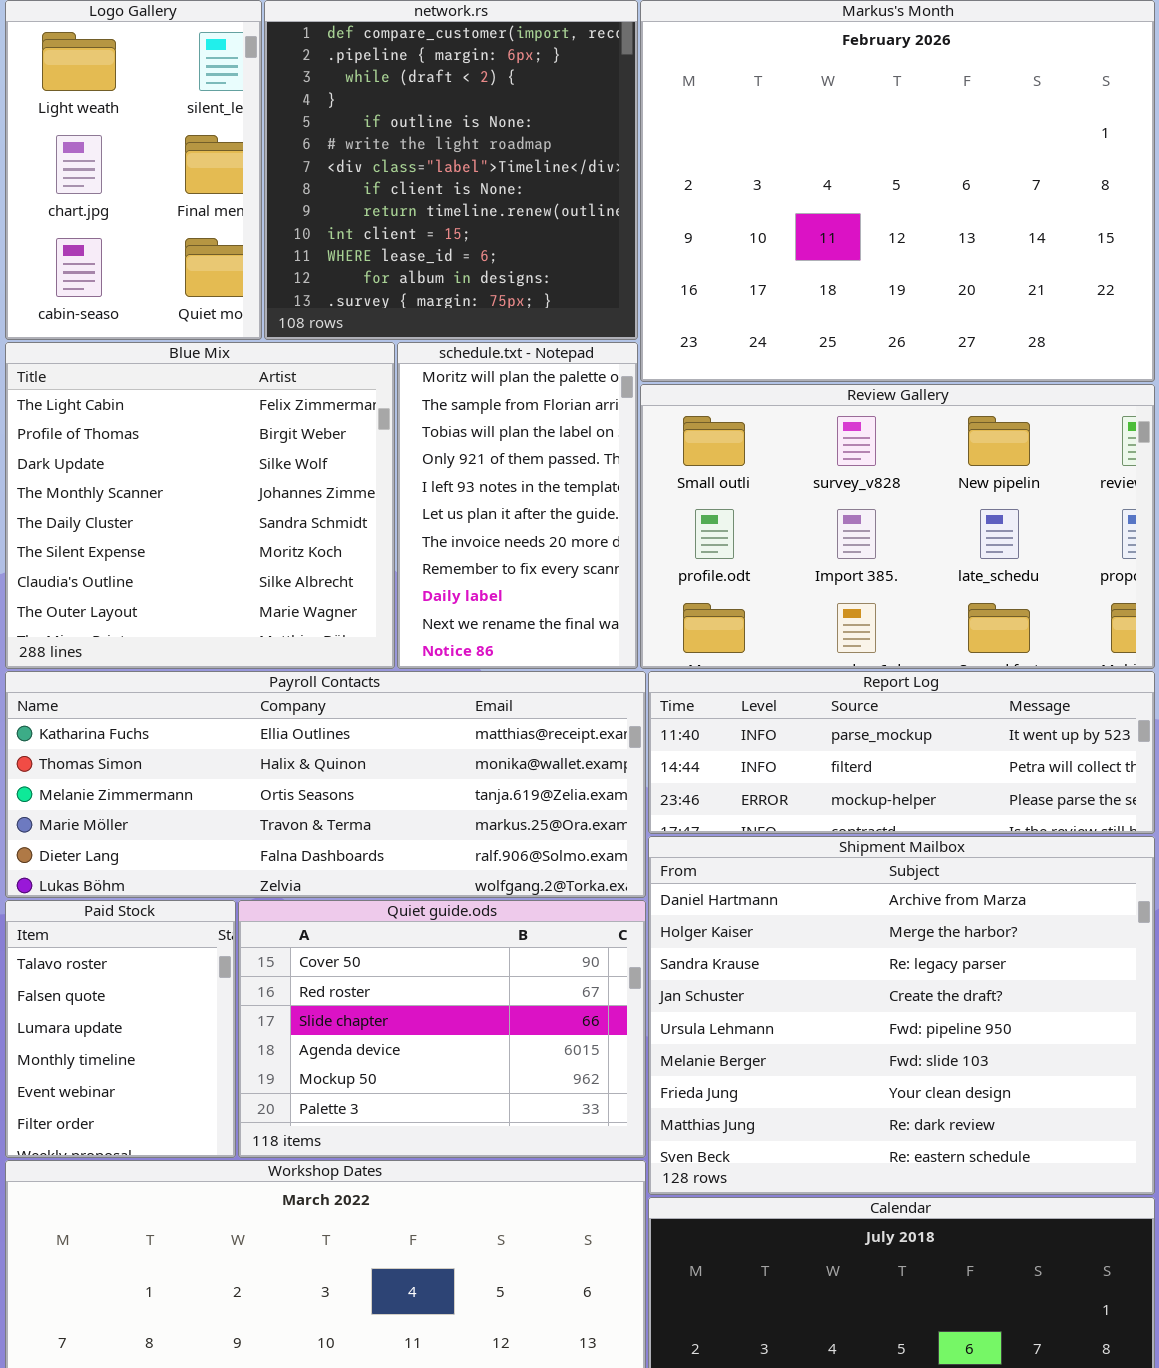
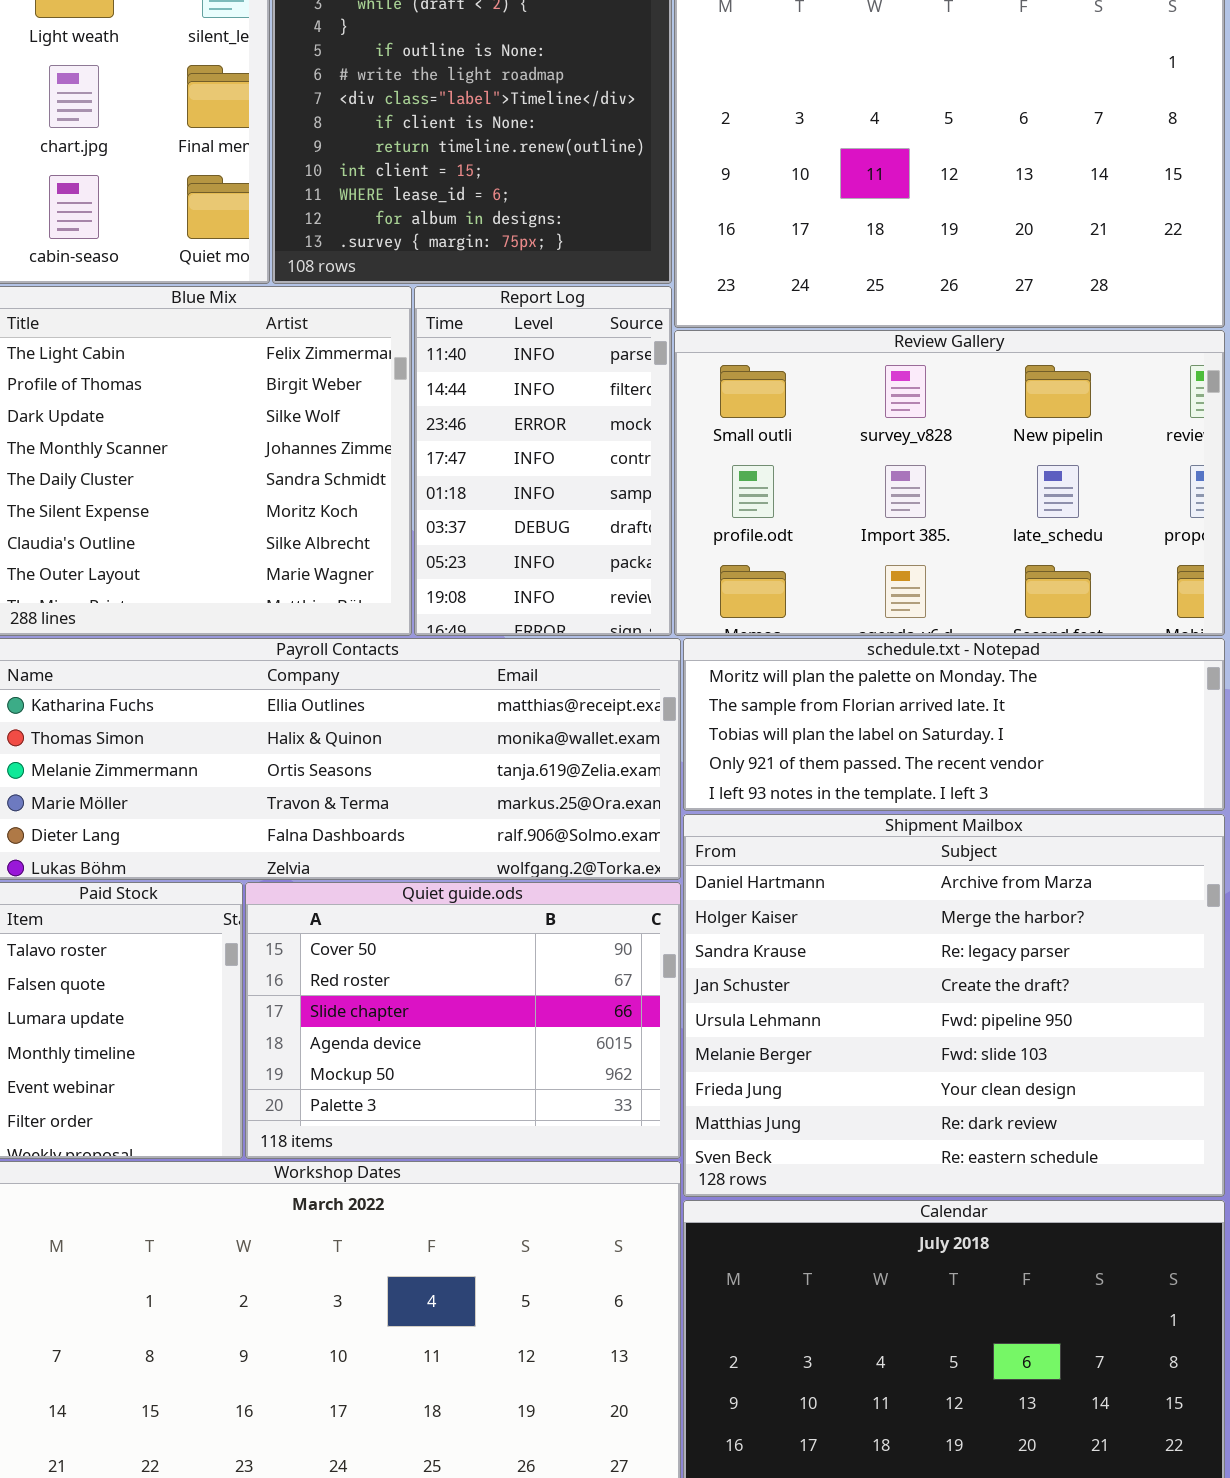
schedule.txt - Notepad: [397,342,638,669] -> [683,638,1225,811], moved, resized
Report Log: [648,671,1155,834] -> [414,286,672,636], moved, resized

